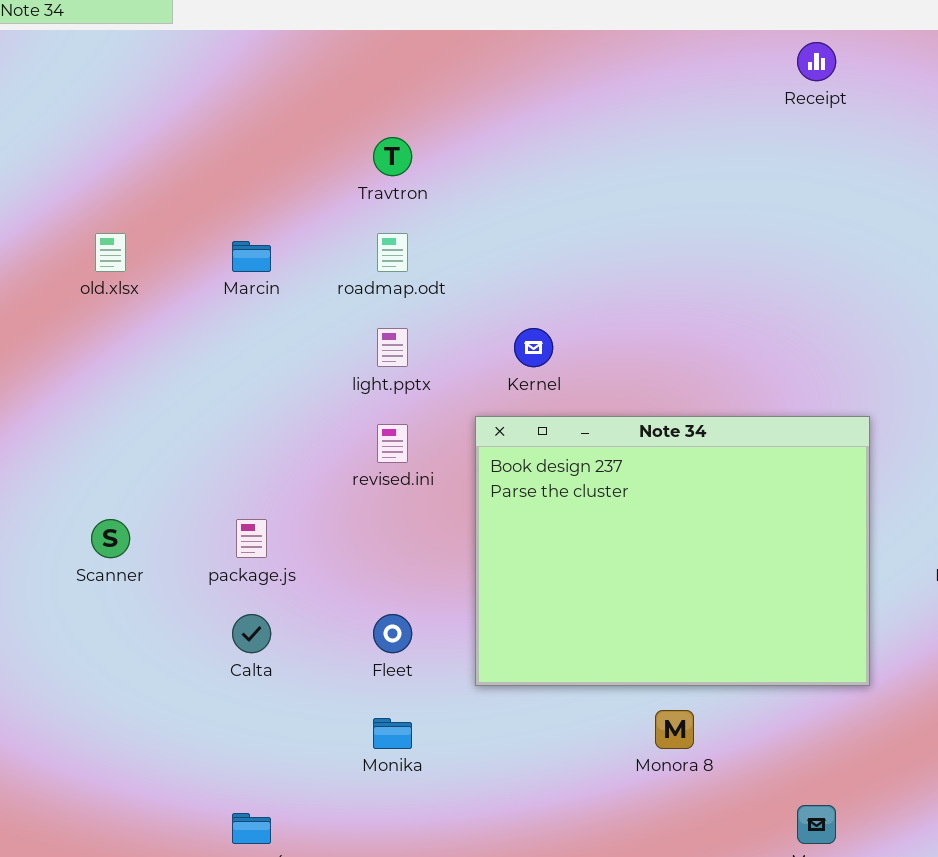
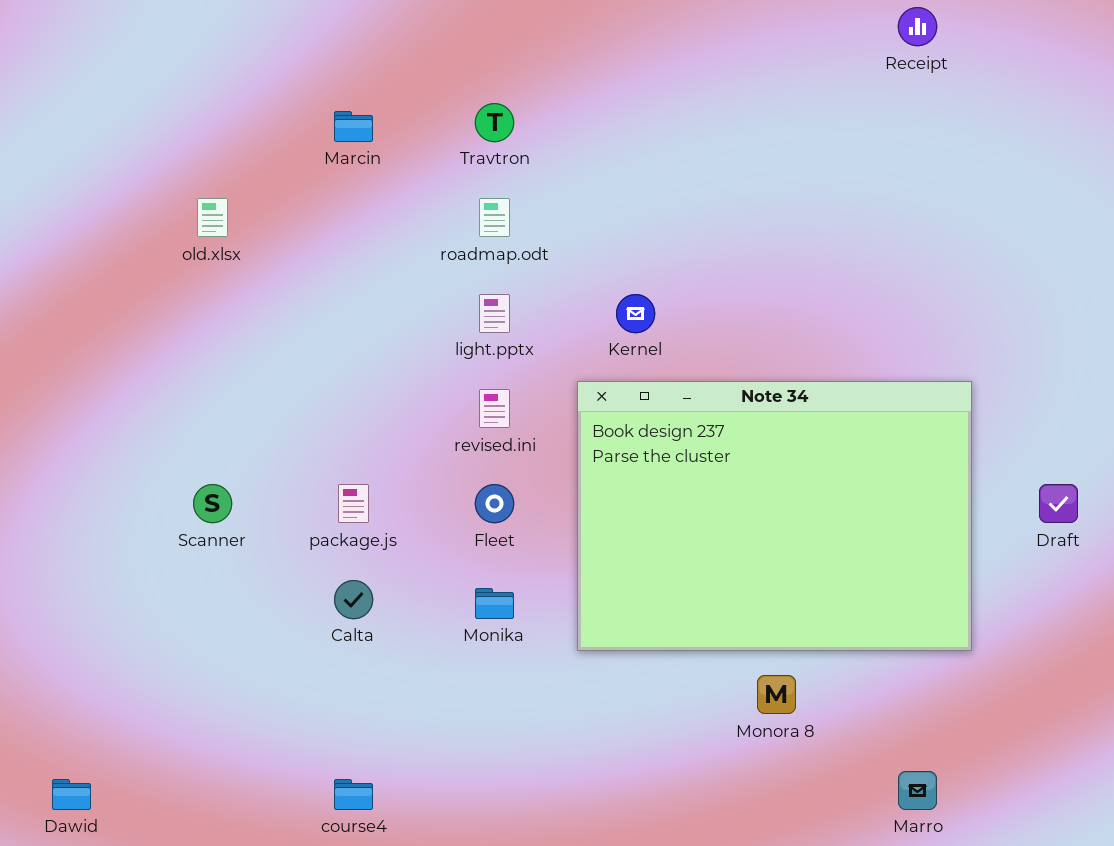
Marcin: [232,241,271,272] -> [334,111,373,142], moved
Fleet: [373,614,412,653] -> [475,484,514,523], moved
Monika: [373,718,412,749] -> [475,588,514,619], moved

